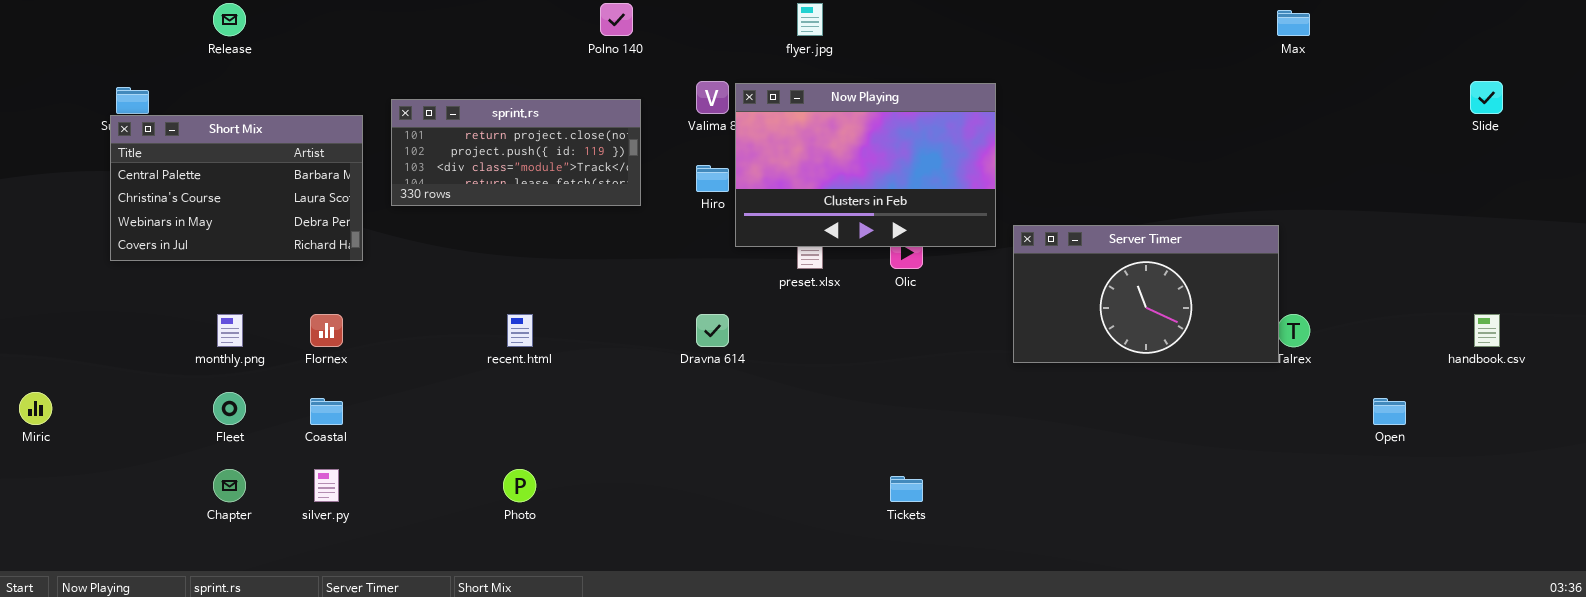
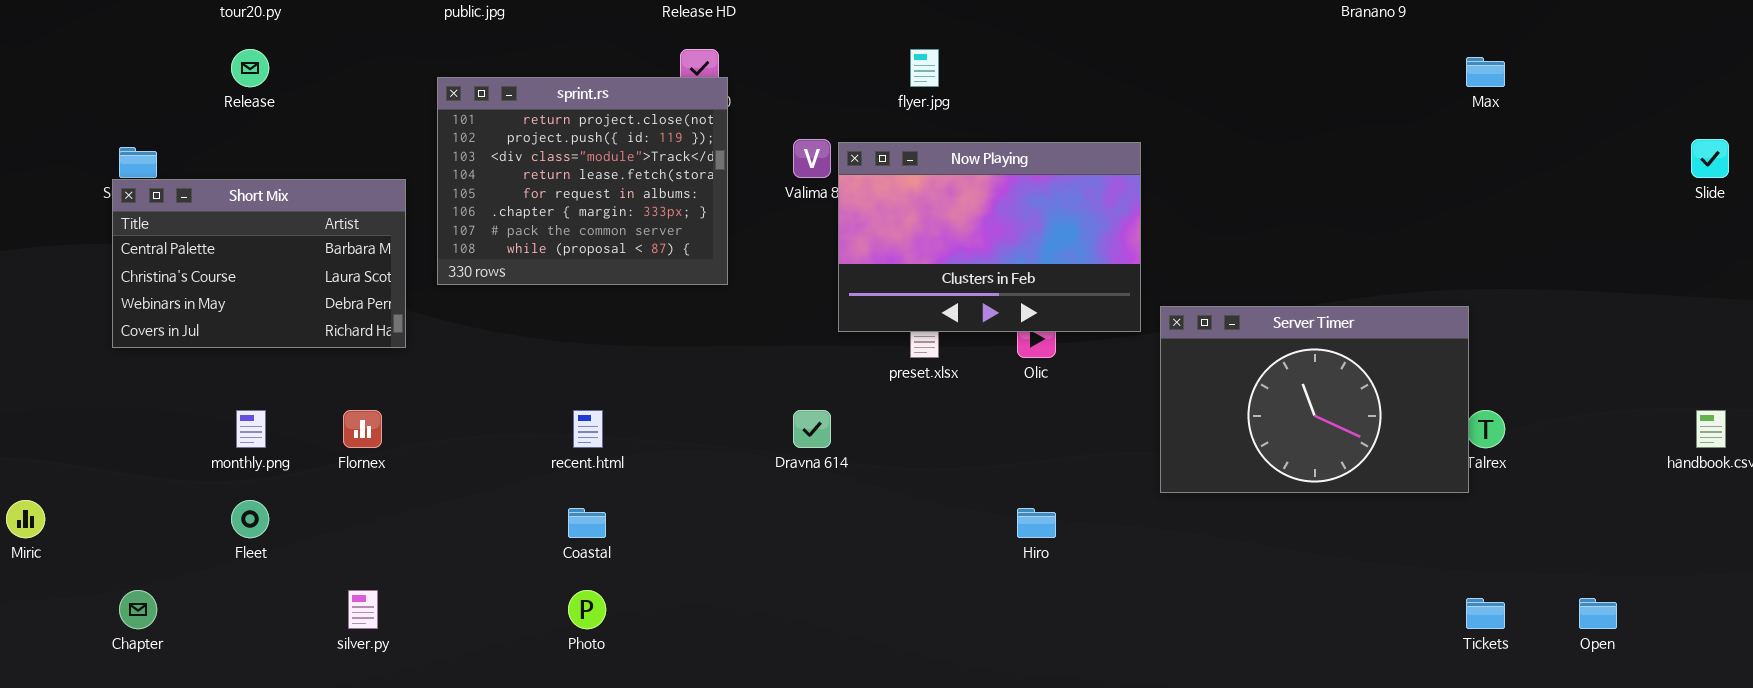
sprint.rs: [391,99,641,206] -> [437,77,728,285], resized
Hiro: [696,165,729,192] -> [1017,508,1056,538], moved
Server Timer: [1013,225,1279,363] -> [1160,306,1469,493], resized
Coastal: [310,398,343,425] -> [568,508,606,538], moved
Open: [1373,398,1406,425] -> [1579,598,1617,629], moved
Chapter: [213,469,246,502] -> [119,590,157,629], moved
Tickets: [890,476,923,502] -> [1466,598,1505,629], moved

